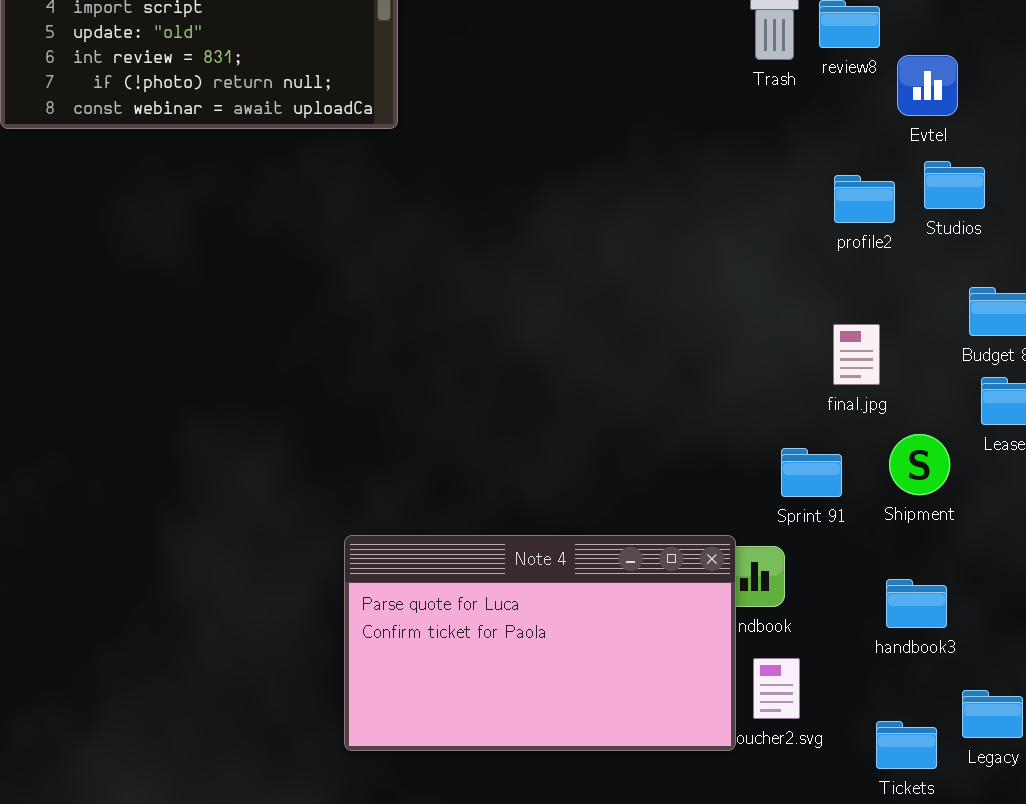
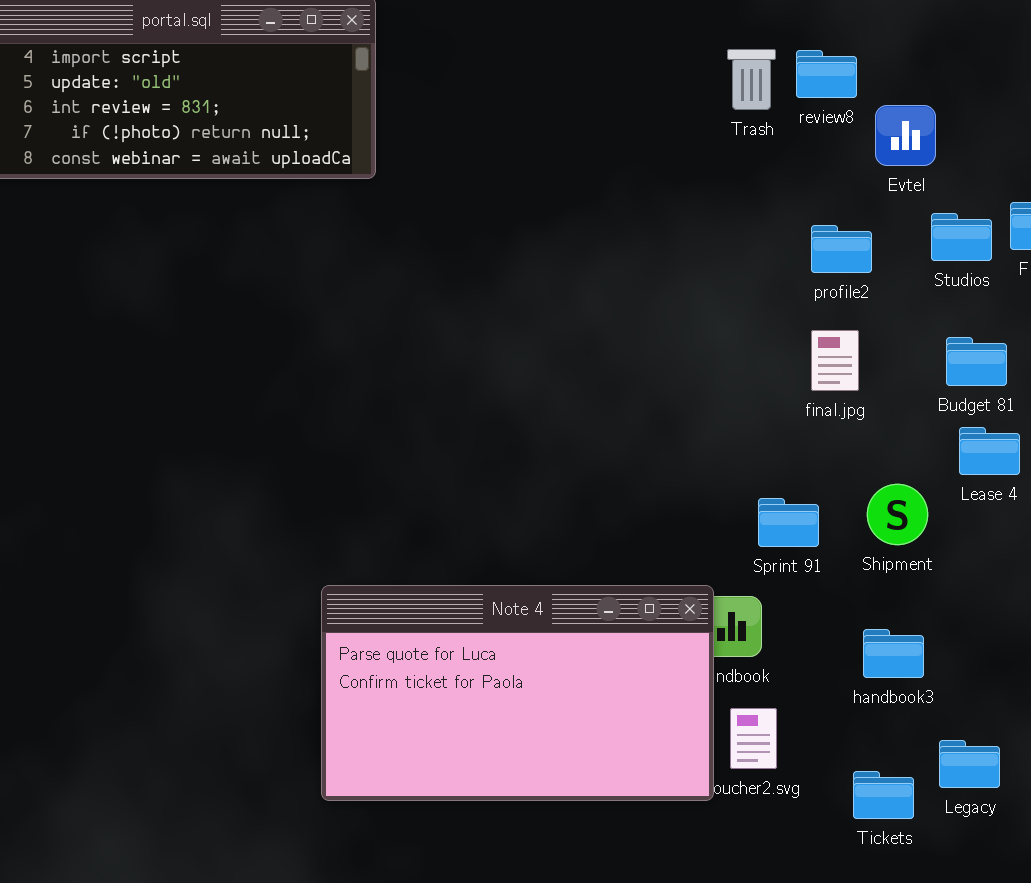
Studios: [924,161,985,209] -> [931,213,992,261], moved
final.jpg: [833,324,880,385] -> [811,330,859,391], moved

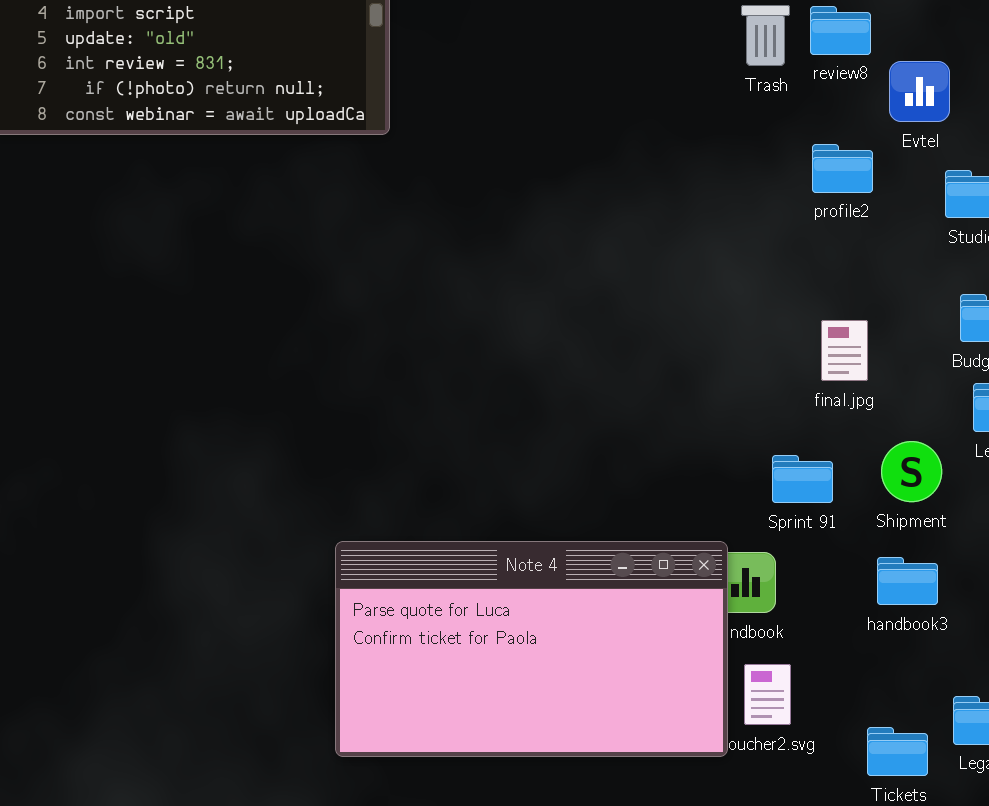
profile2: [811,225,872,273] -> [812,144,873,193], moved
final.jpg: [811,330,859,391] -> [821,320,868,381], moved
handbook3: [863,629,924,678] -> [877,557,938,605], moved

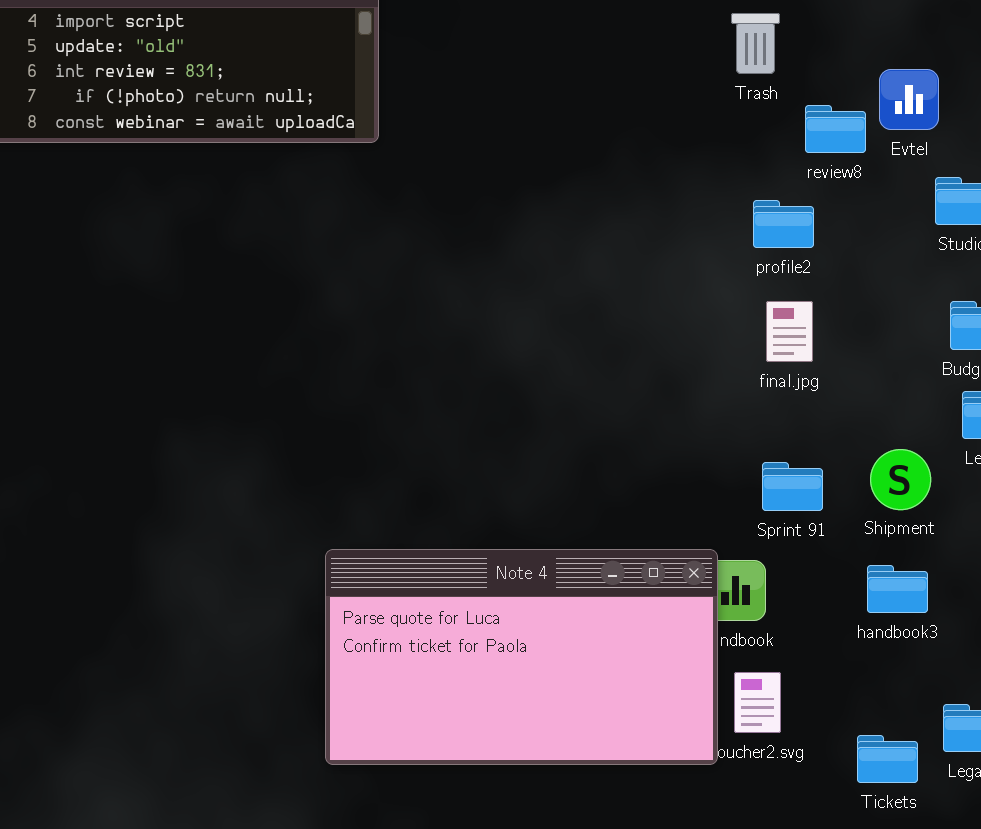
review8: [810,6,871,55] -> [805,105,866,153], moved
profile2: [812,144,873,193] -> [753,200,814,248], moved
final.jpg: [821,320,868,381] -> [766,301,813,362], moved

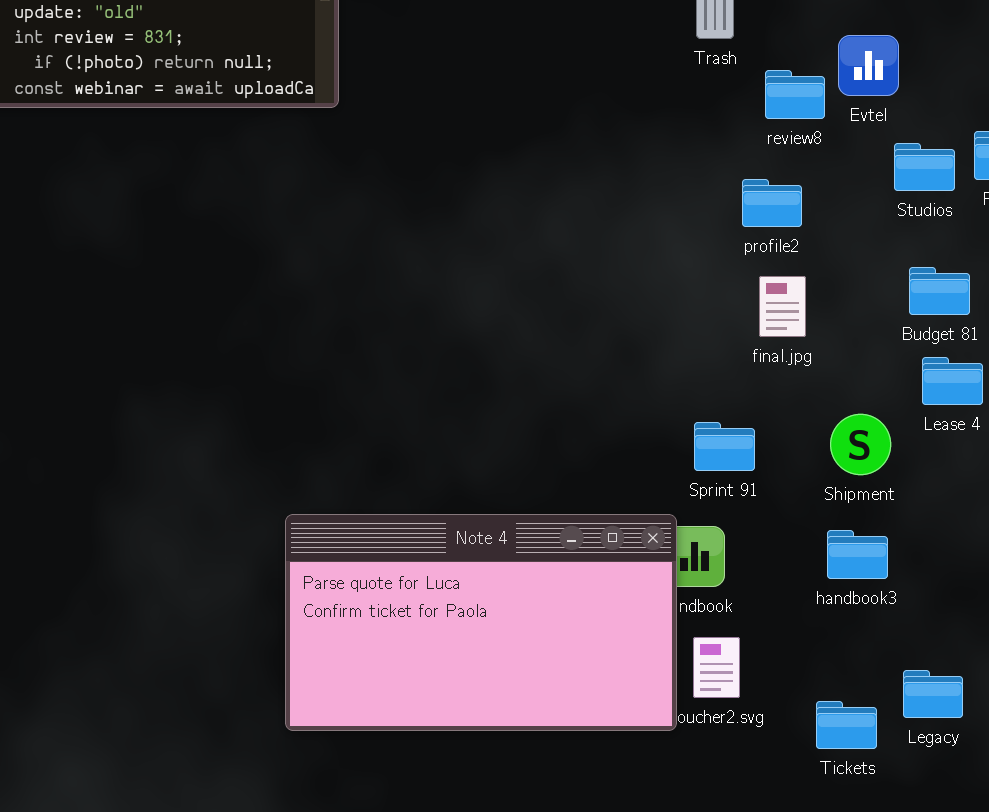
profile2: [753,200,814,248] -> [742,179,802,227], moved
final.jpg: [766,301,813,362] -> [759,276,806,337], moved
Sprint 91: [762,462,823,511] -> [694,422,755,471], moved

